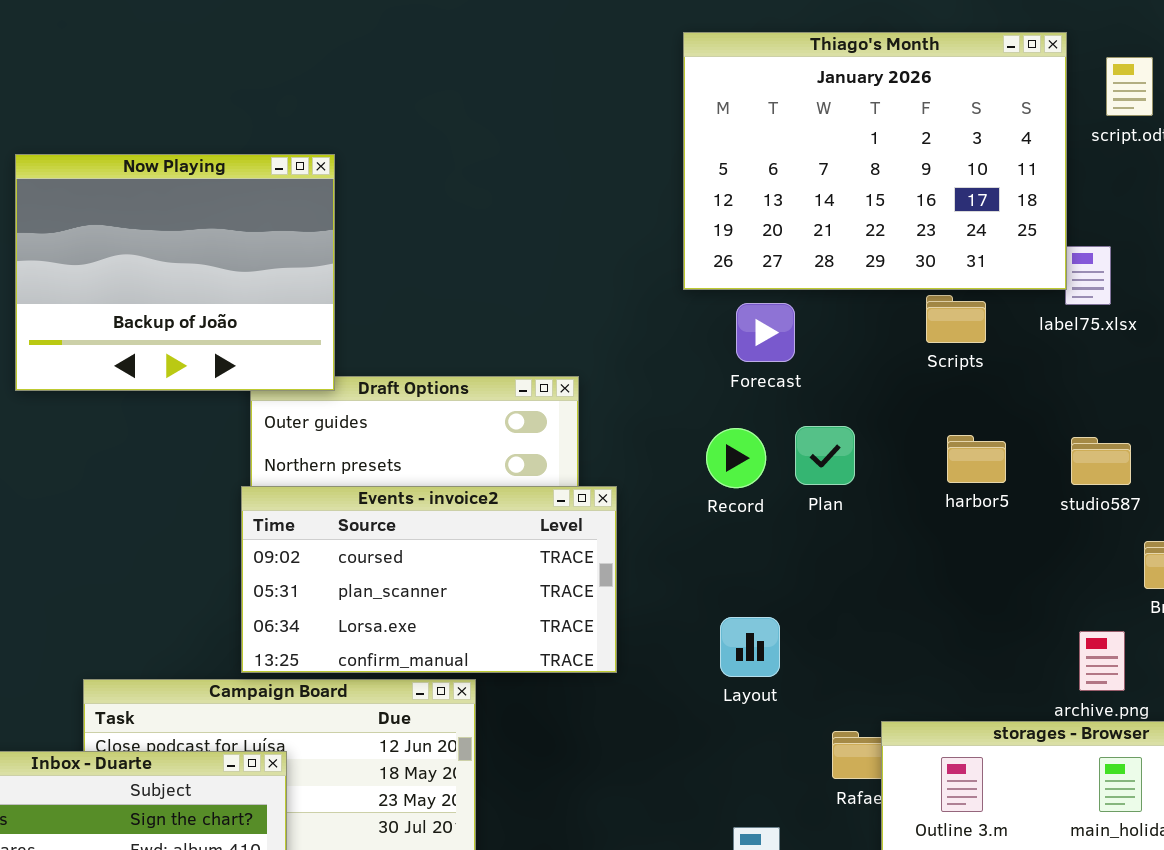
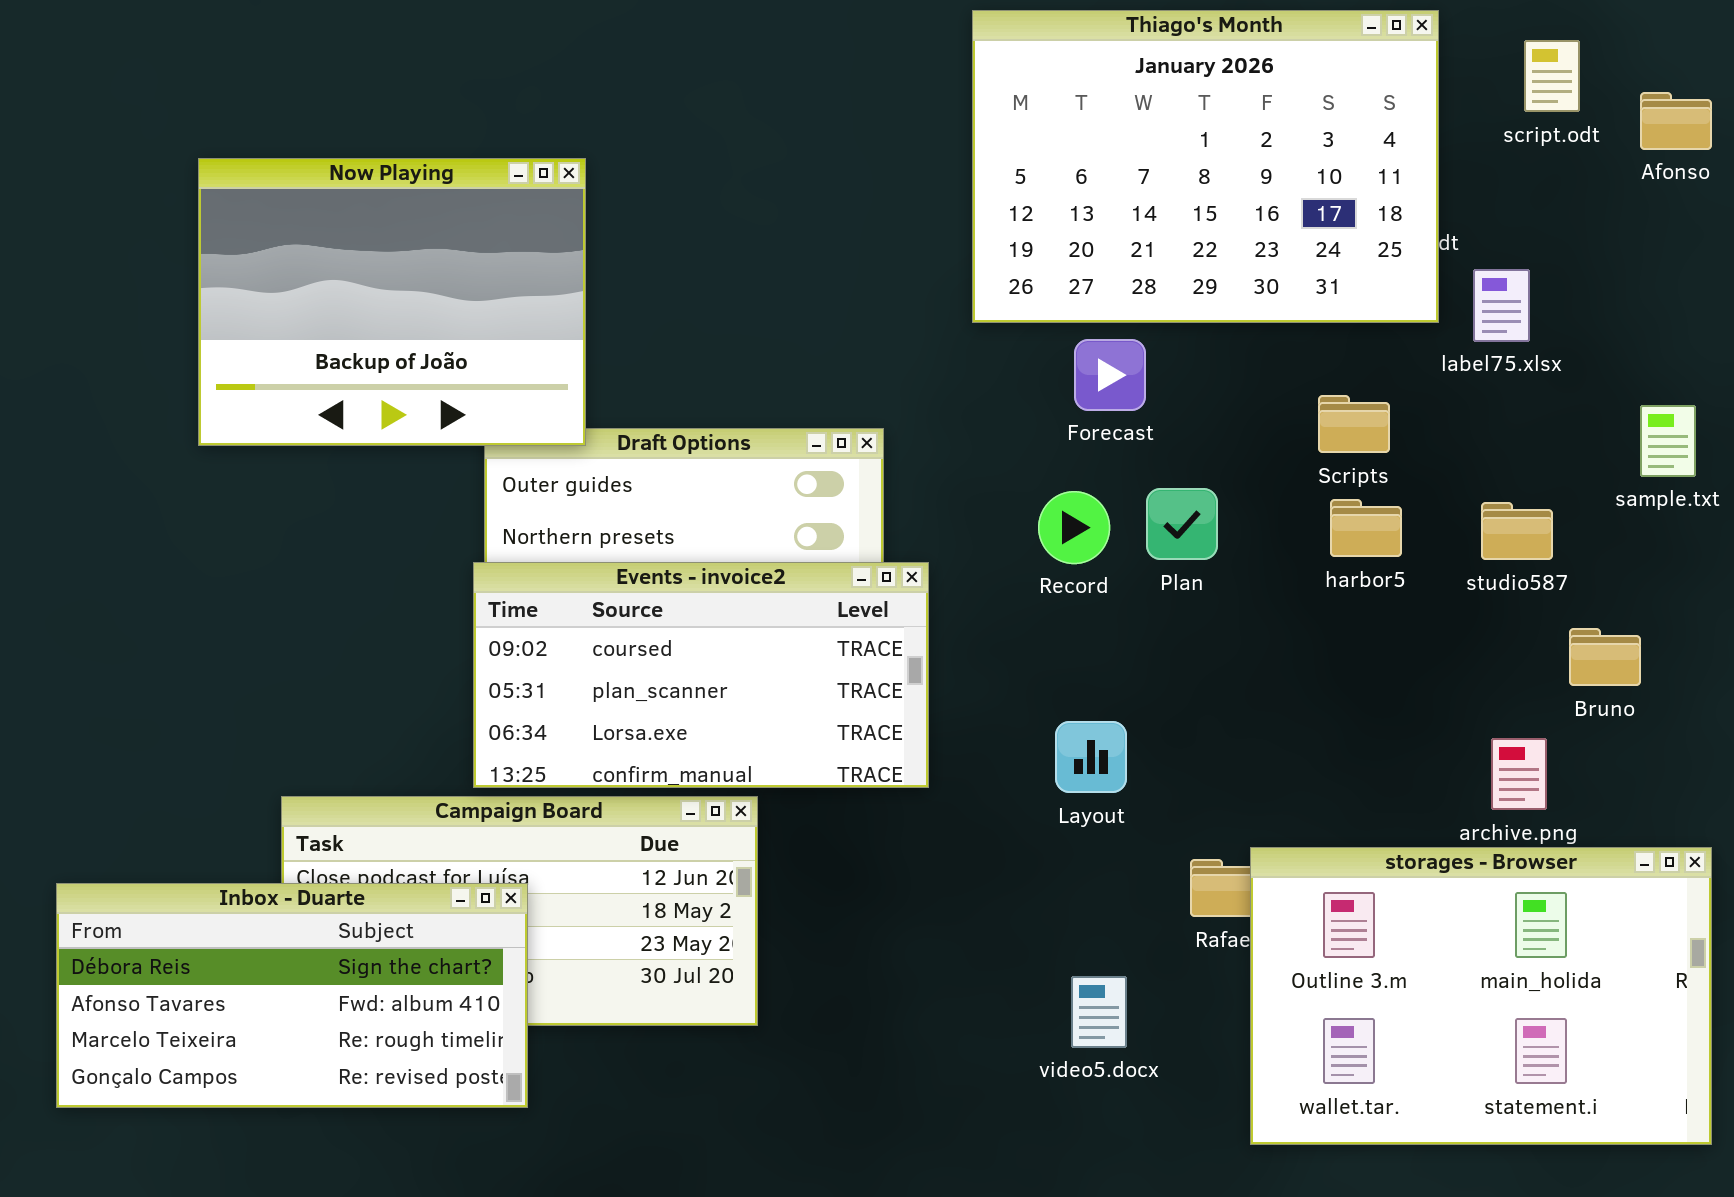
Thiago's Month: [683,32,1067,290] -> [972,10,1439,323], moved
Scripts: [926,295,986,343] -> [1318,395,1390,453], moved

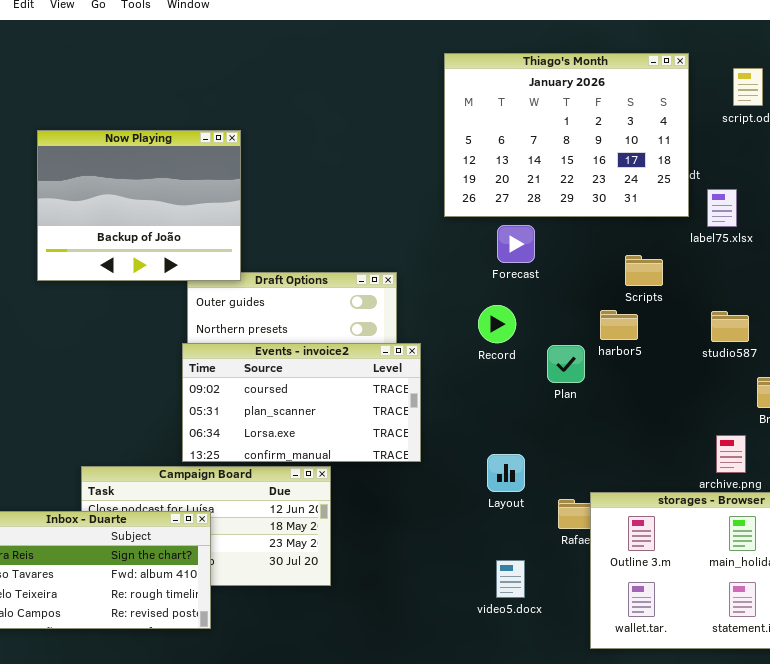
Plan: [1146,488,1218,560] -> [547,345,585,383], moved
harbor5: [1330,499,1402,557] -> [600,310,638,340], moved
Layout: [1055,721,1127,793] -> [487,454,525,492], moved

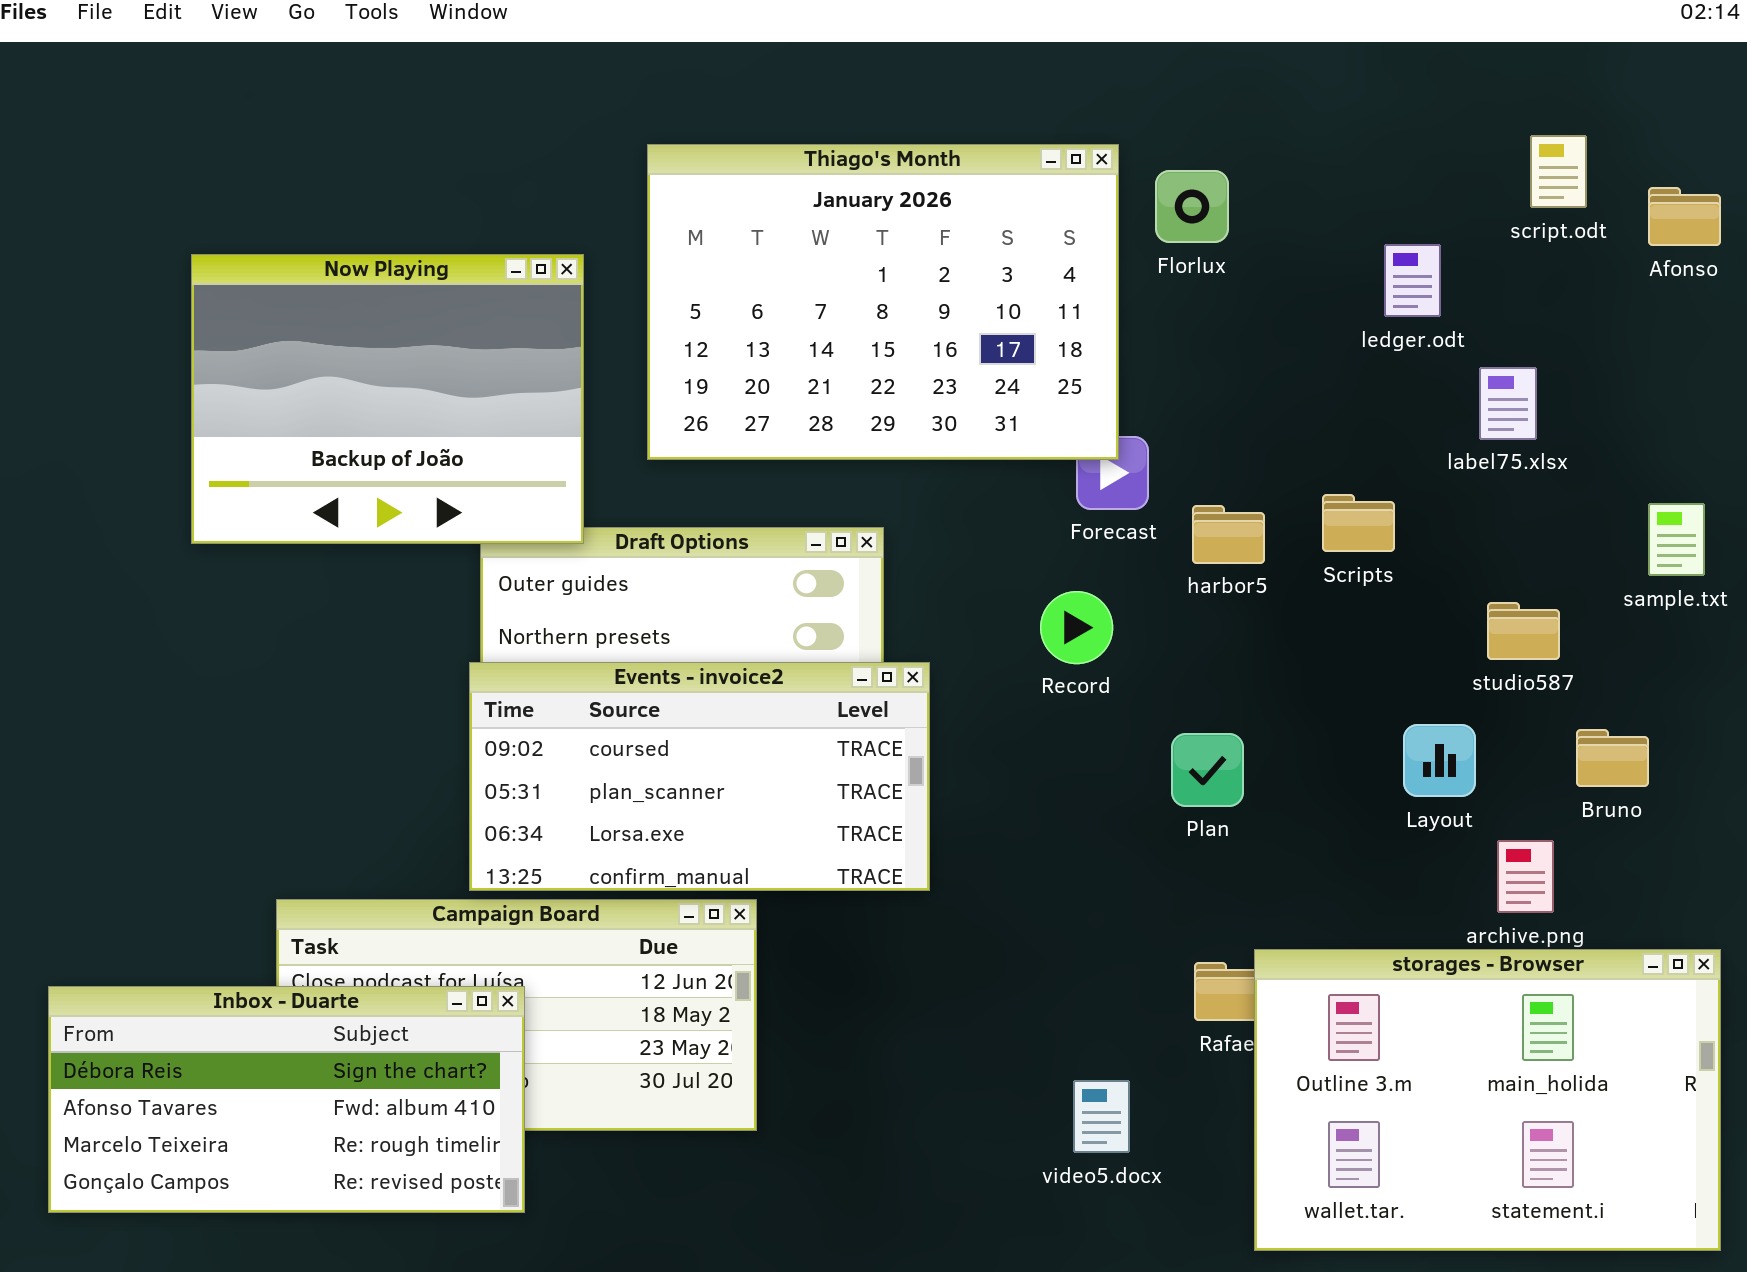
Thiago's Month: [444,53,689,217] -> [647,144,1119,460], moved
harbor5: [600,310,638,340] -> [1192,505,1265,564], moved
Plan: [547,345,585,383] -> [1171,733,1244,807], moved
Layout: [487,454,525,492] -> [1403,724,1476,797], moved

